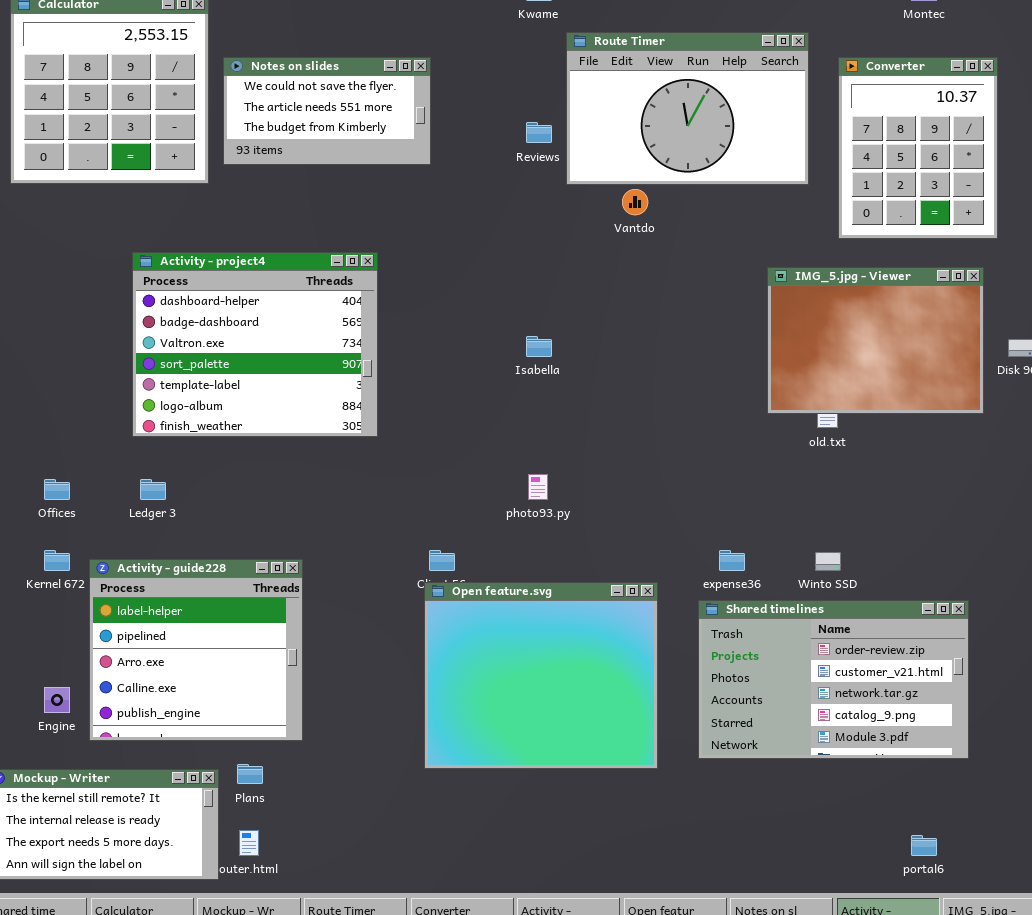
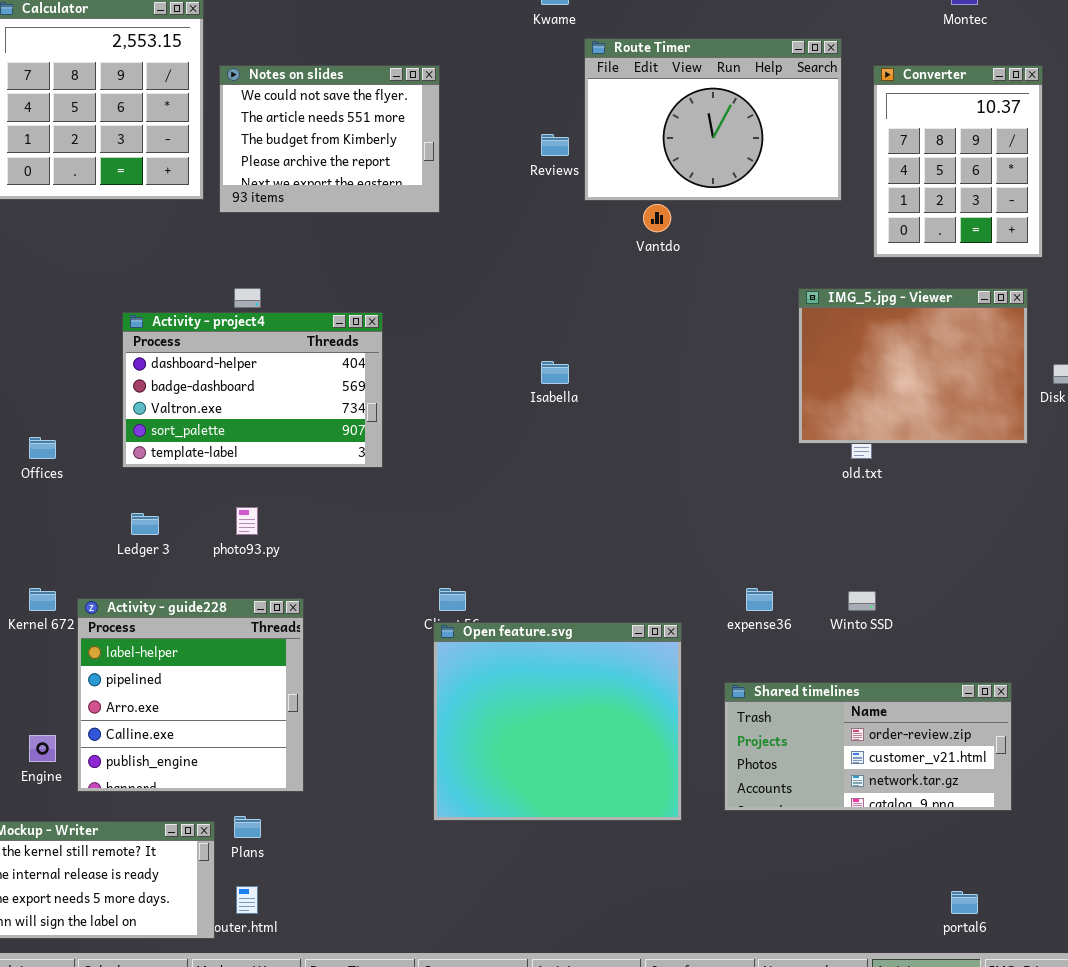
Notes on slides: [223,57,431,165] -> [219,65,440,213], resized
Activity - project4: [132,252,378,437] -> [122,312,383,468], resized
photo93.py: [528,474,548,500] -> [236,507,258,535], moved
Offices: [44,479,70,500] -> [29,437,56,459], moved
Shared timelines: [698,600,969,759] -> [724,682,1012,811], resized

